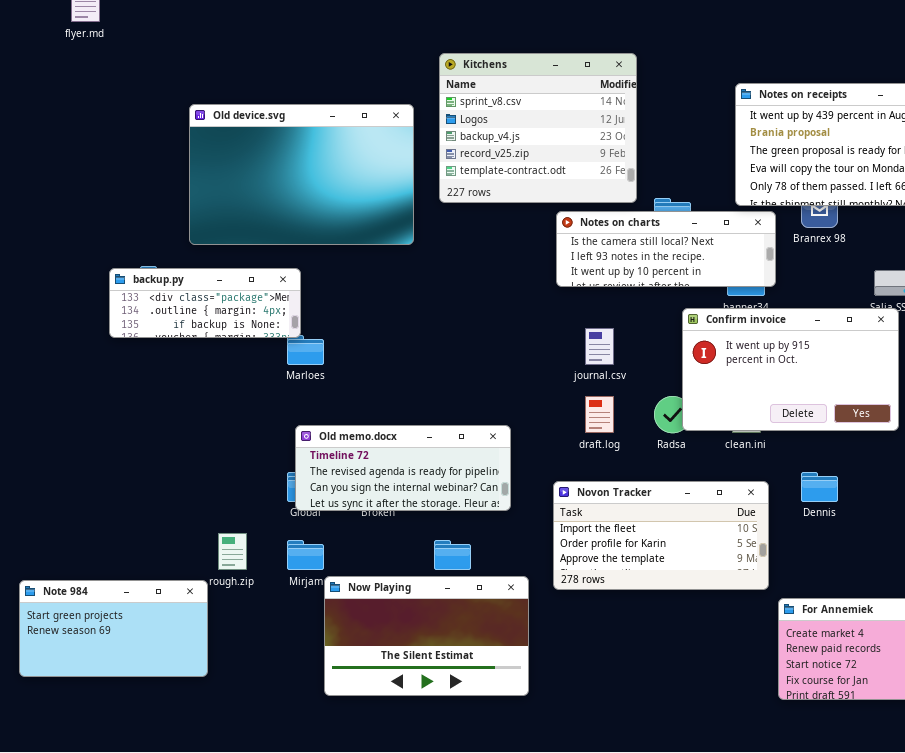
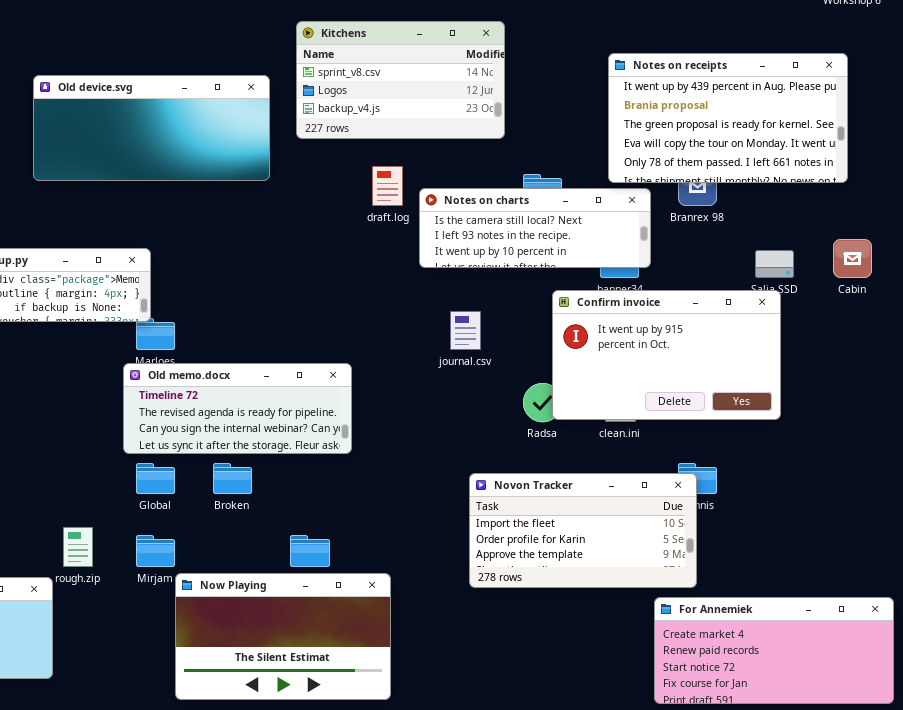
Kitchens: [439,53,637,203] -> [296,21,505,139], resized
Old device.svg: [189,104,414,245] -> [33,75,270,181], resized
draft.log: [585,396,614,433] -> [372,166,403,206], moved
Old memo.docx: [295,425,511,511] -> [123,363,352,454], moved
Novon Tracker: [553,481,769,590] -> [469,473,697,588], moved

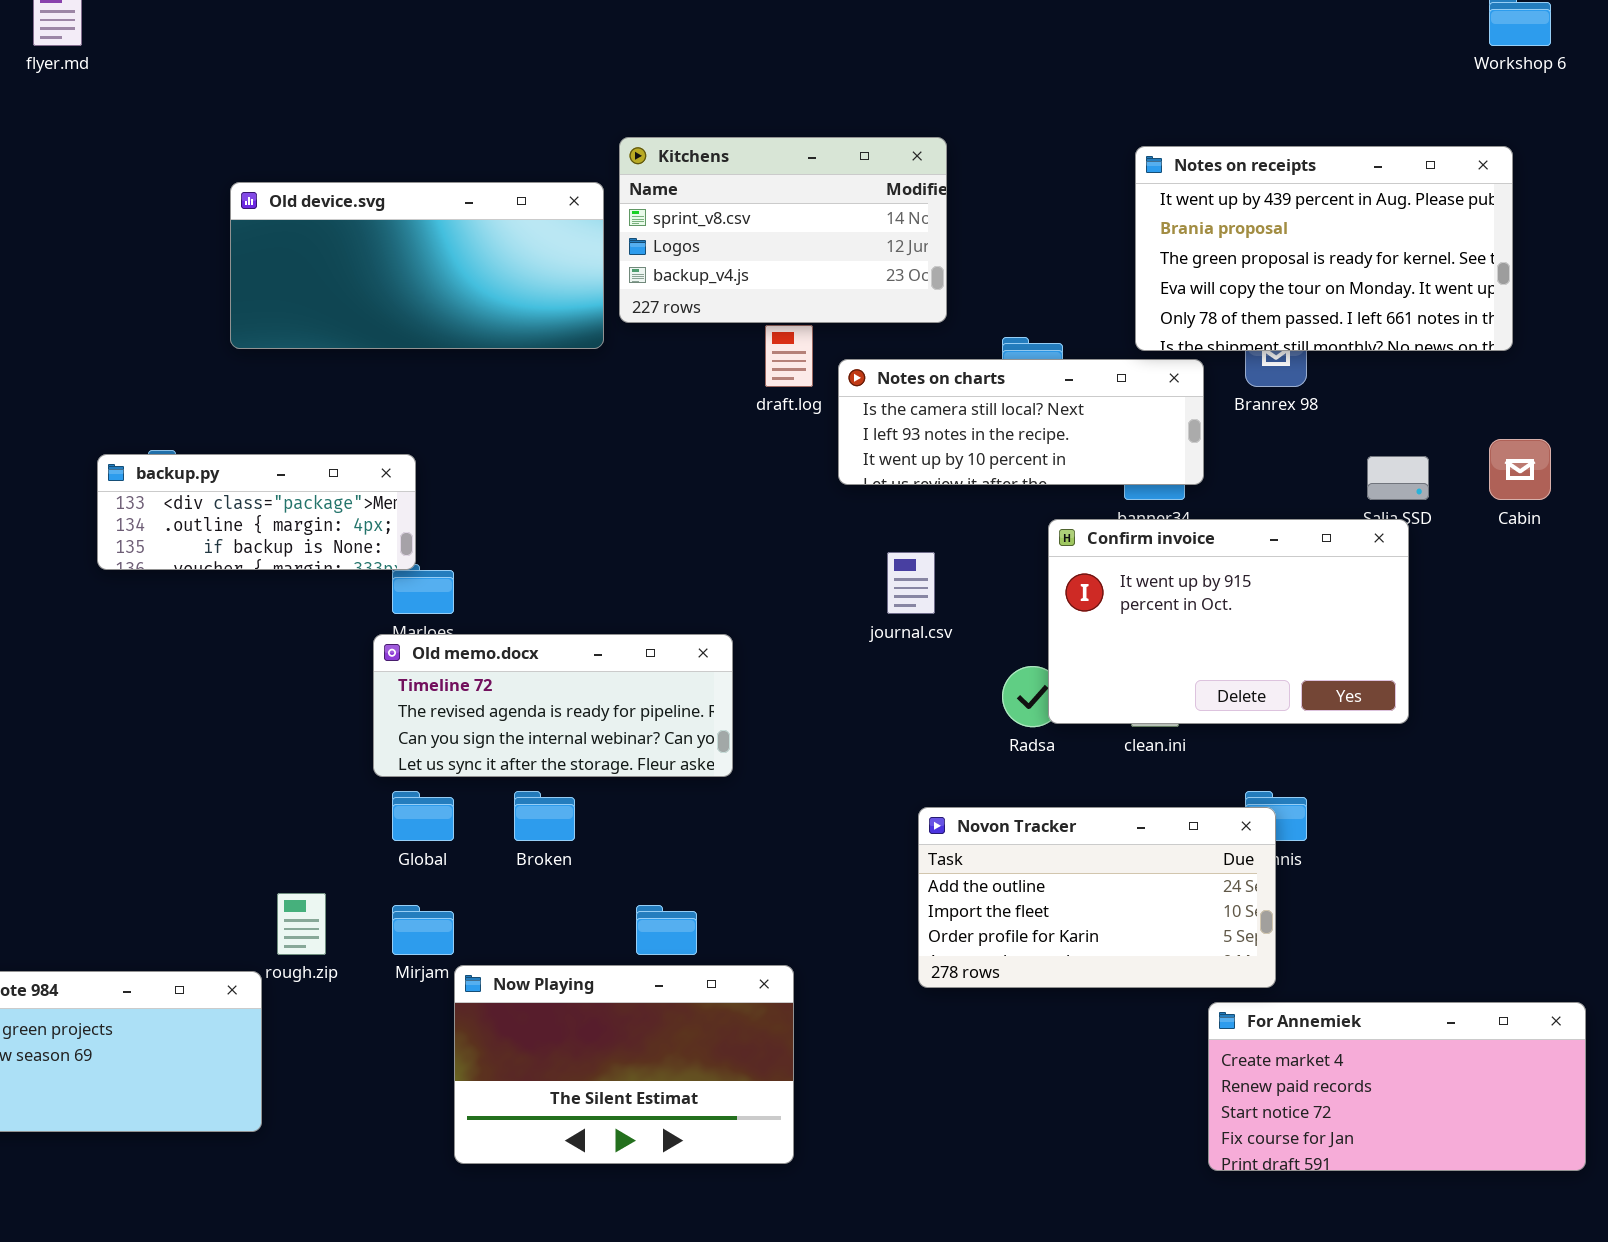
Kitchens: [296,21,505,139] -> [619,137,947,323], moved
Novon Tracker: [469,473,697,588] -> [918,807,1276,988], scrolled up 1 row

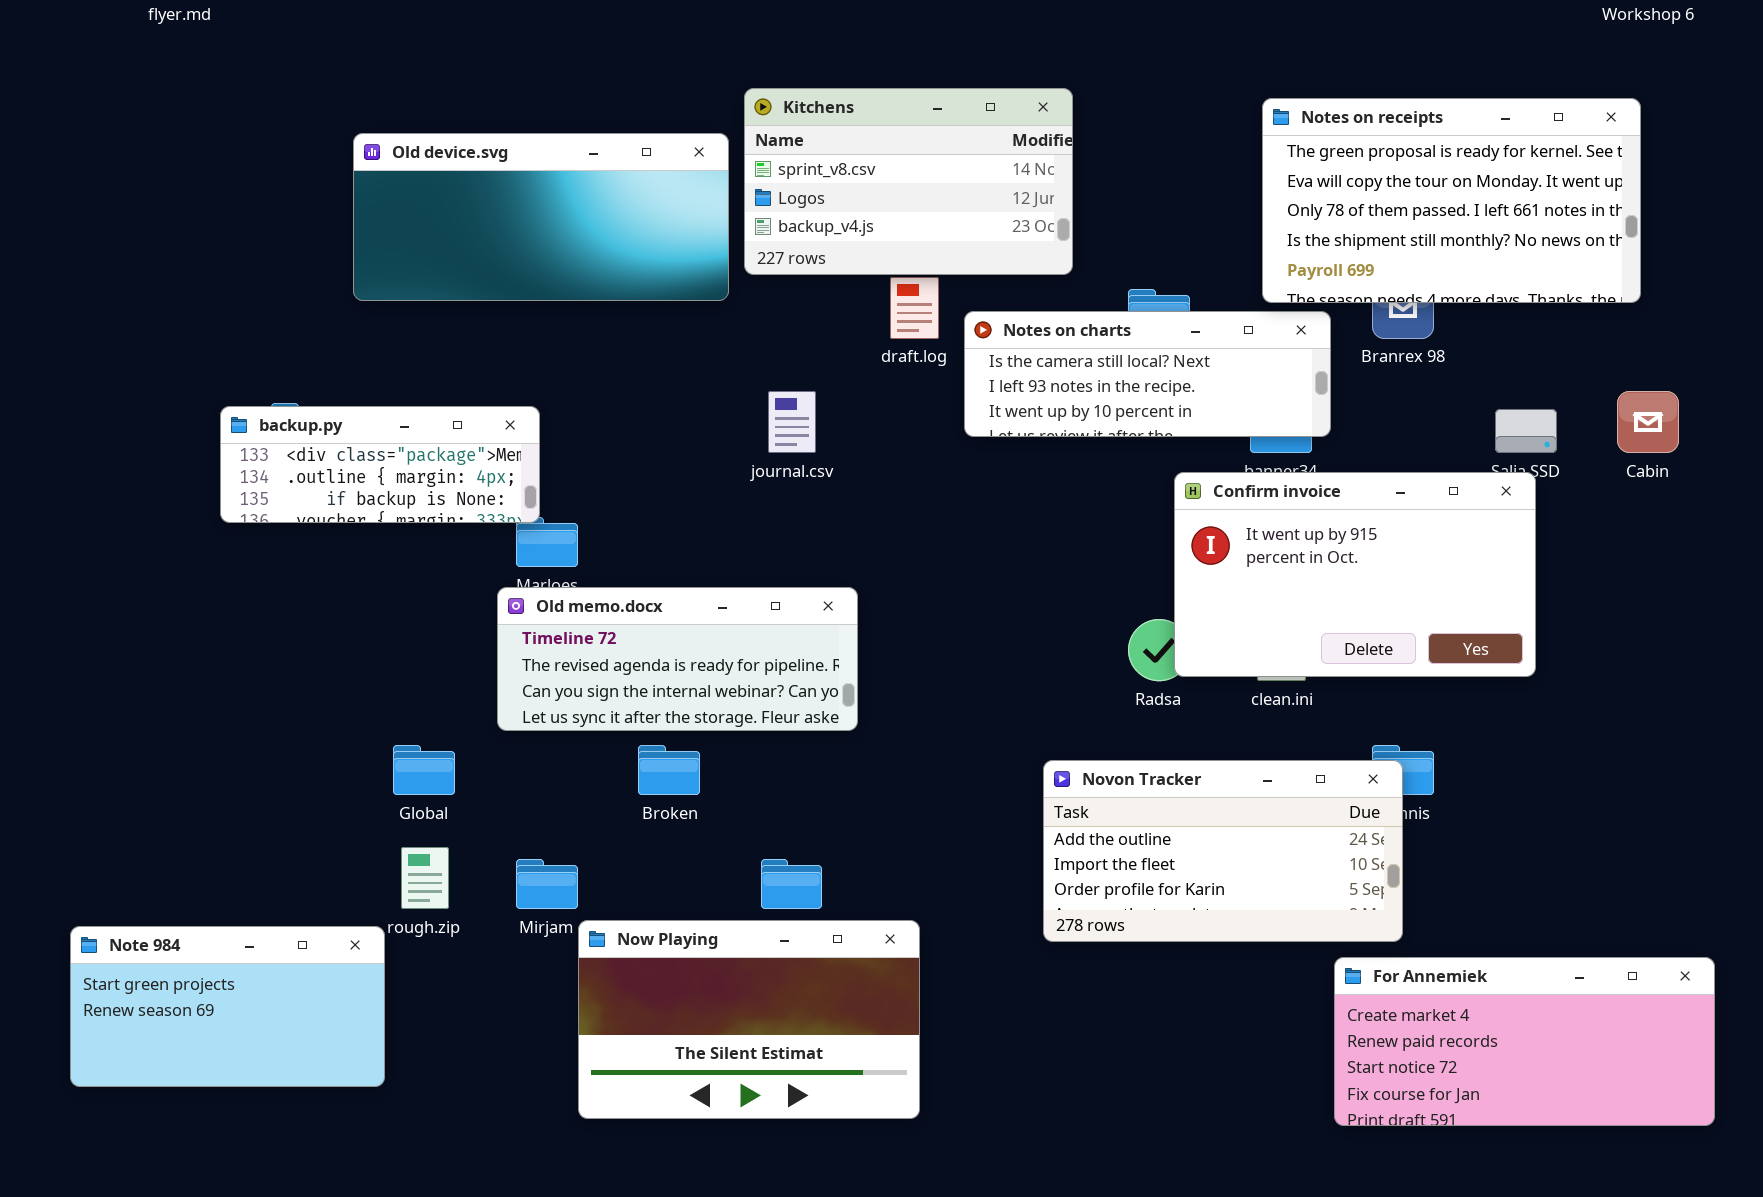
Notes on receipts: [1135,146,1513,351] -> [1262,98,1641,303], scrolled down 2 rows
journal.csv: [887,552,935,614] -> [768,391,816,453], moved
Global: [392,791,454,841] -> [393,745,455,795], moved

